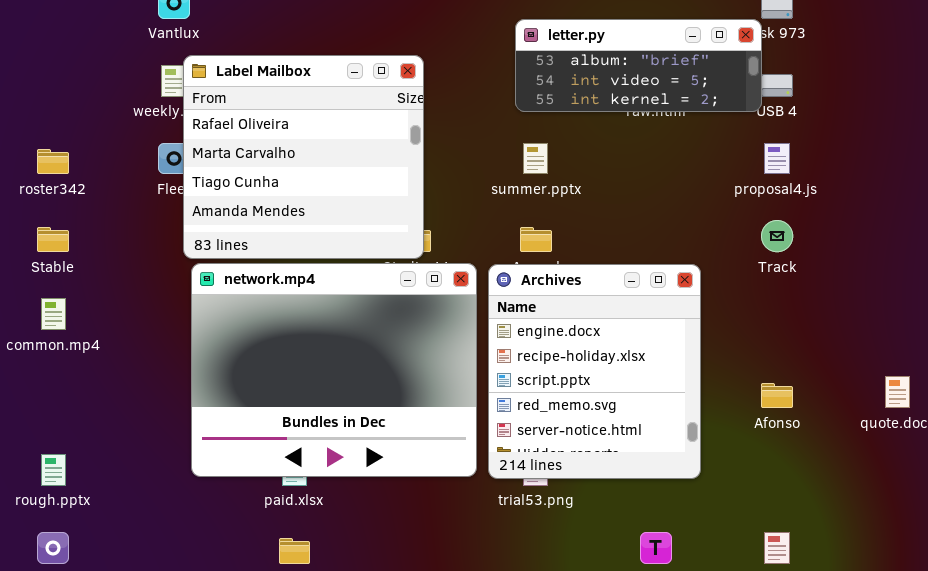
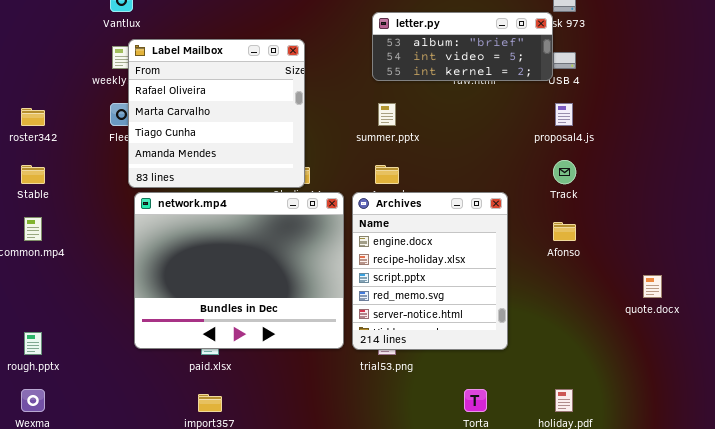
Afonso: [761,383,793,408] -> [553,222,576,241], moved

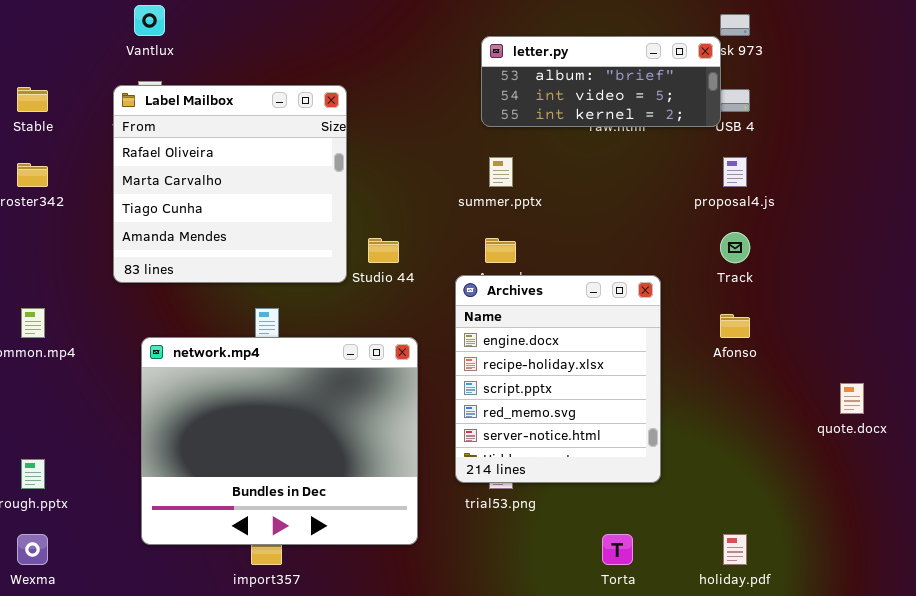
Label Mailbox: [128,39,305,188] -> [113,85,347,283], moved
Stable: [21,165,45,184] -> [17,87,48,112], moved
network.mp4: [134,192,344,349] -> [141,337,418,545], moved

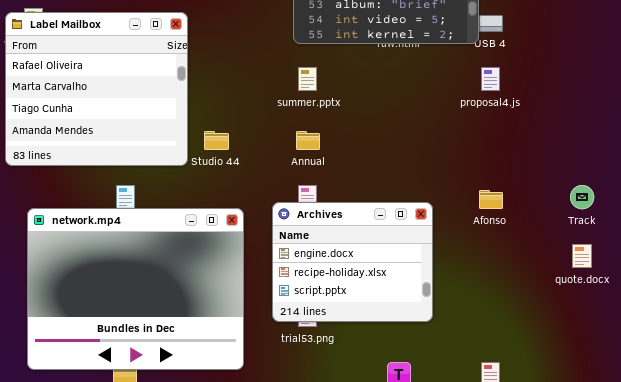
Track: [720,232,750,263] -> [570,185,594,209], moved
Archives: [455,275,661,483] -> [272,202,433,322], resized

